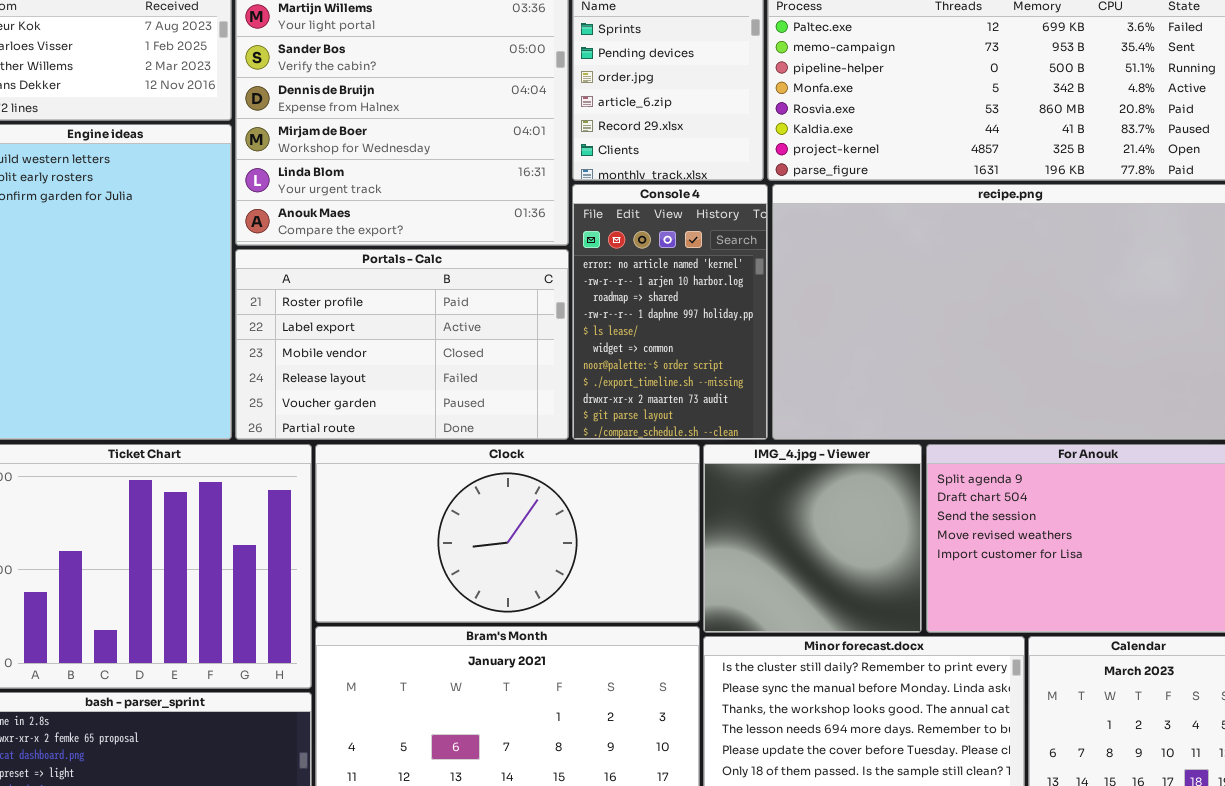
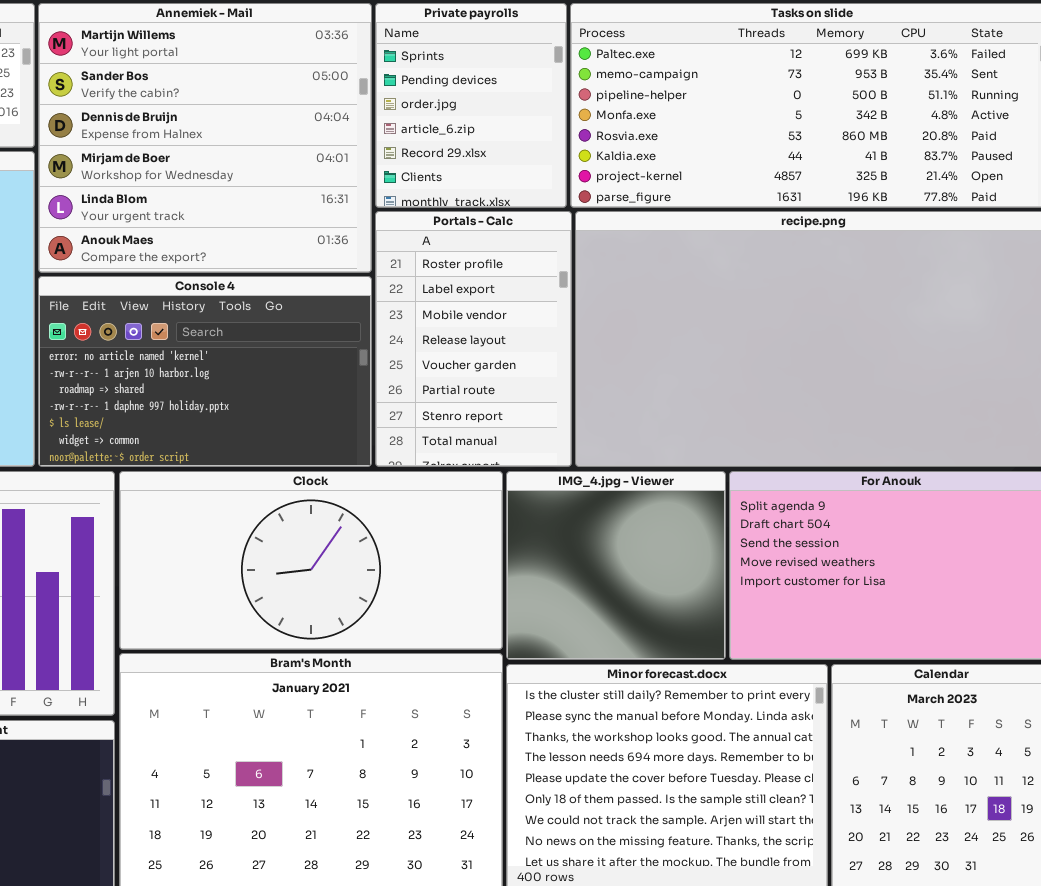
Console 4: [572,184,768,440] -> [38,276,372,467], moved, resized
Portals - Calc: [235,249,569,440] -> [375,211,572,467], moved, resized

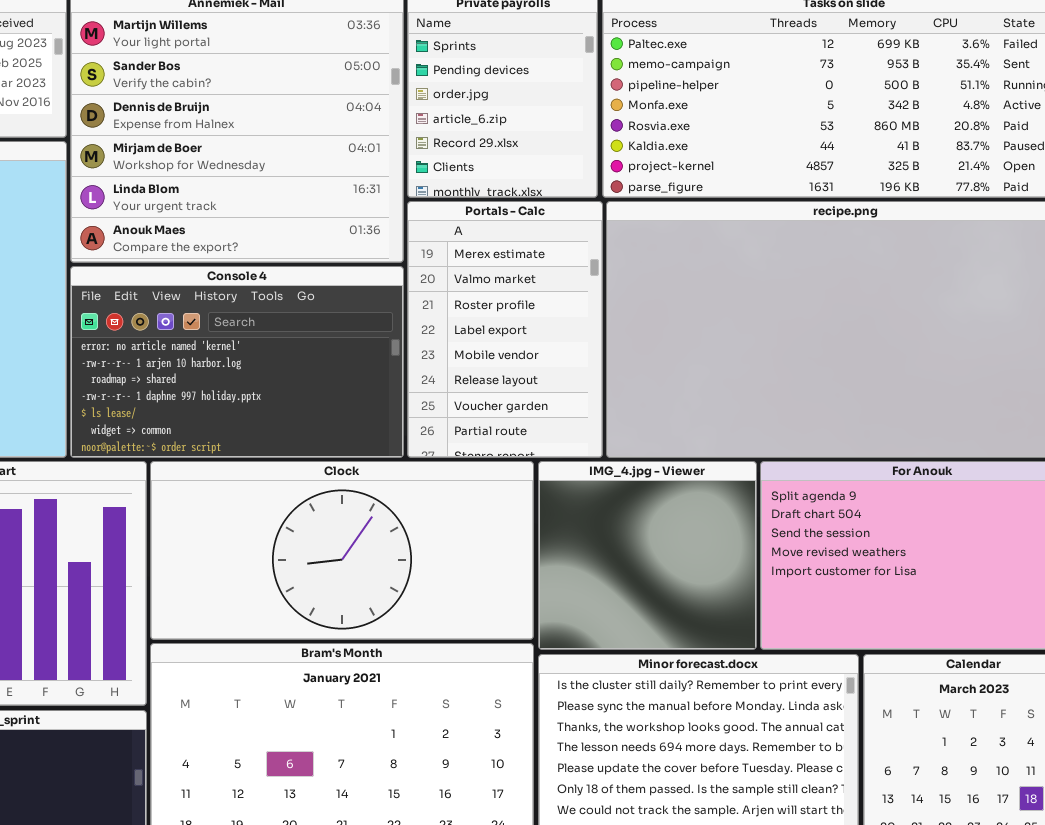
Portals - Calc: [375,211,572,467] -> [407,201,603,458], scrolled up 2 rows

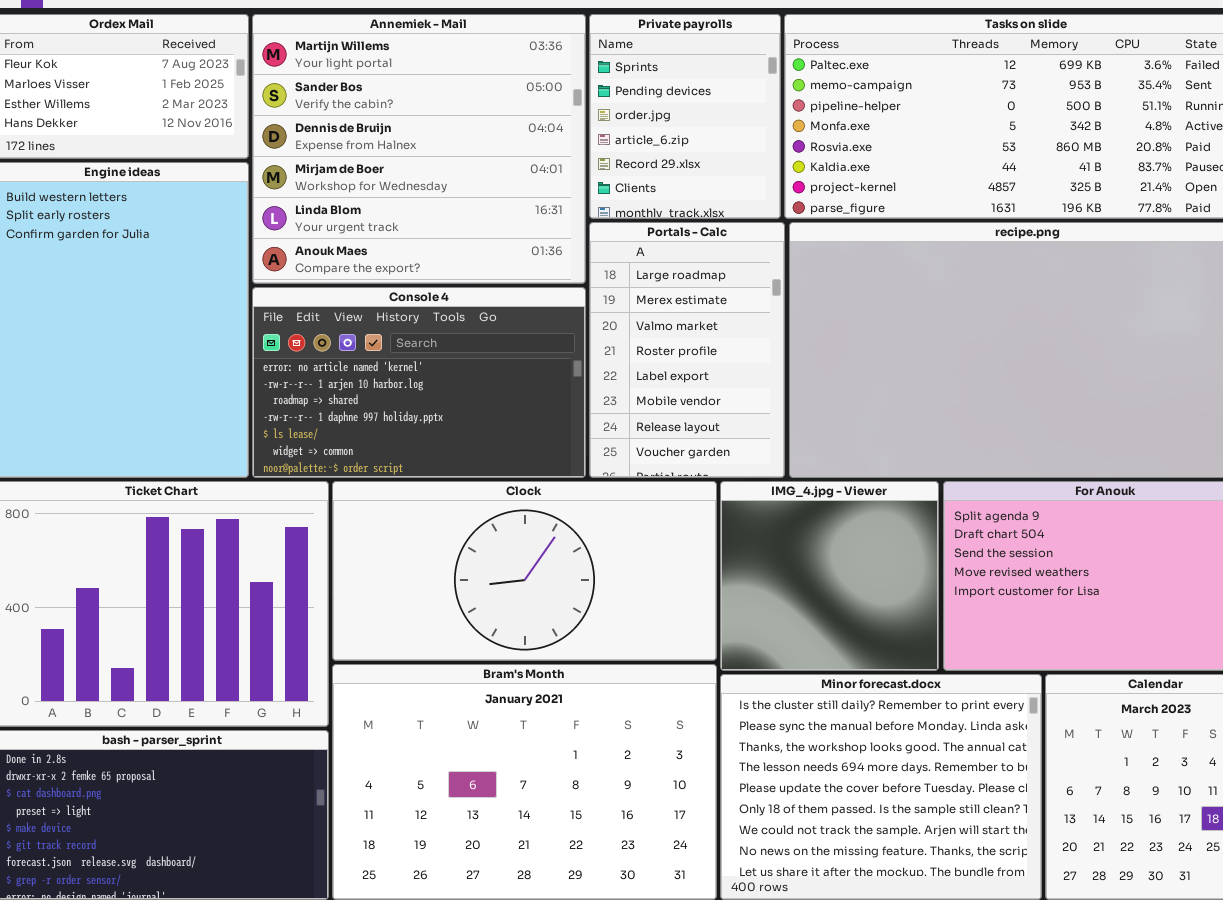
Portals - Calc: [407,201,603,458] -> [589,222,785,478], scrolled up 1 row

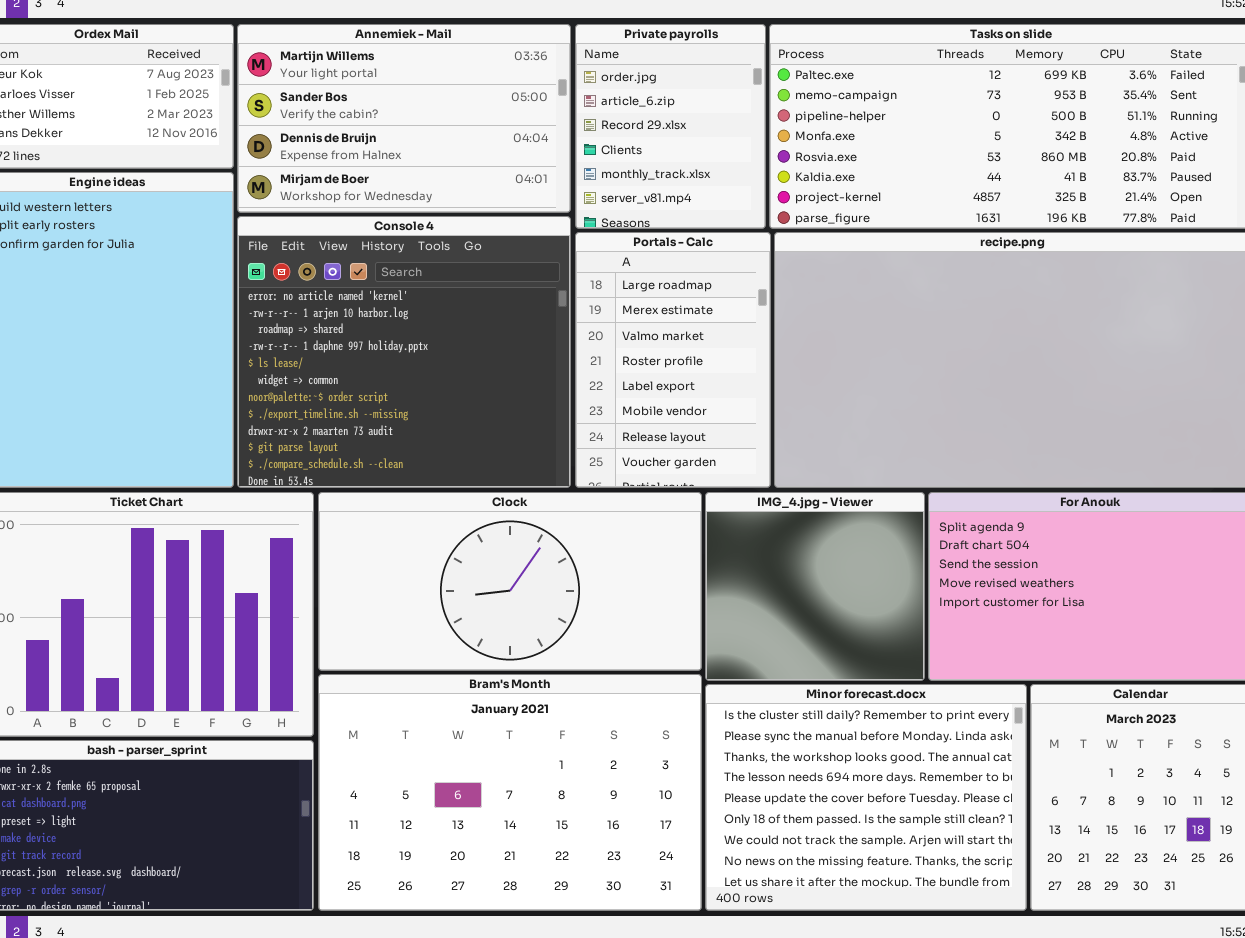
Annemiek - Mail: [252,14,586,284] -> [237,24,571,213], resized
Private payrolls: [589,14,781,219] -> [575,24,766,229], scrolled down 2 rows
Console 4: [252,287,586,478] -> [237,216,571,488], resized

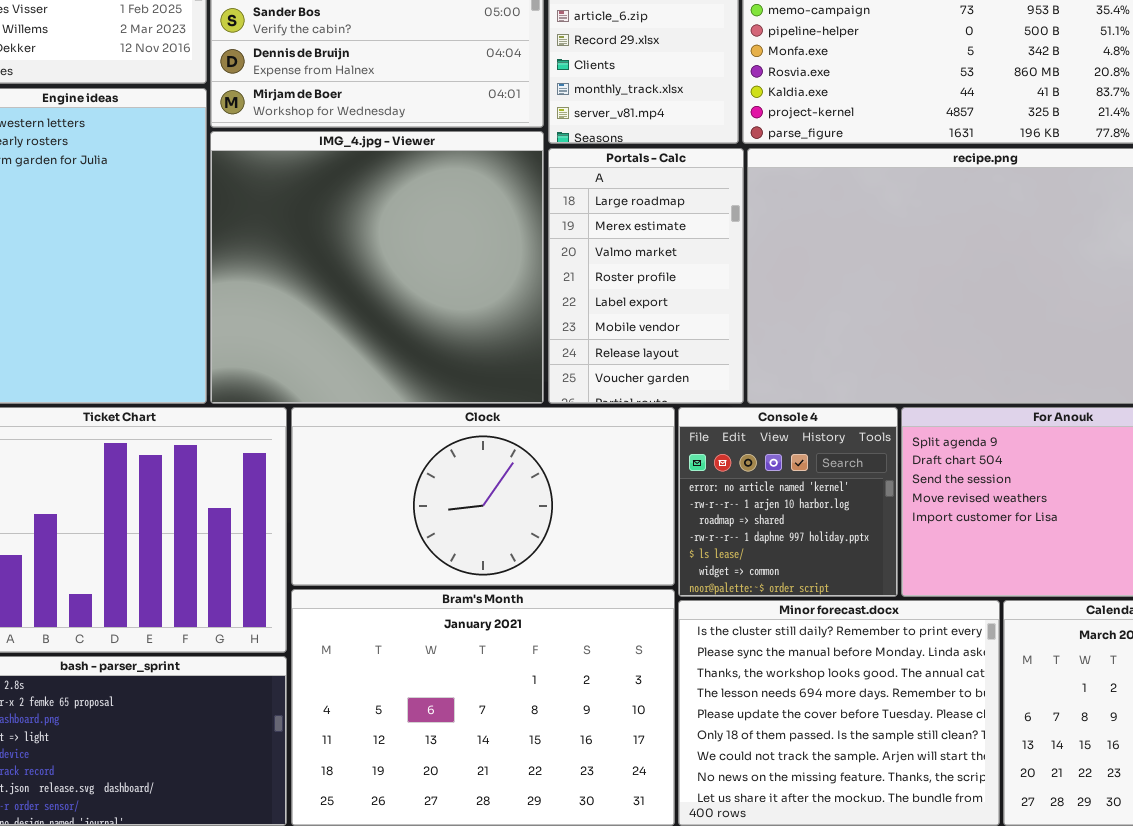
Console 4: [237,216,571,488] -> [678,407,898,597], moved, resized
IMG_4.jpg - Viewer: [705,492,925,681] -> [210,131,544,404], moved, resized

